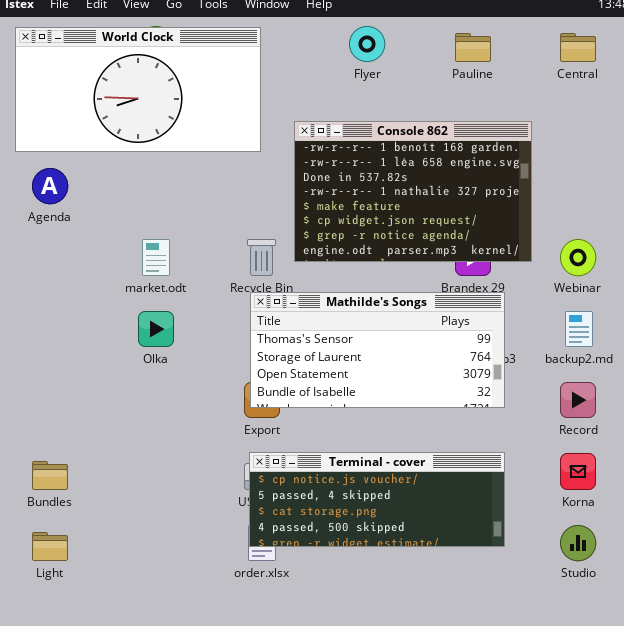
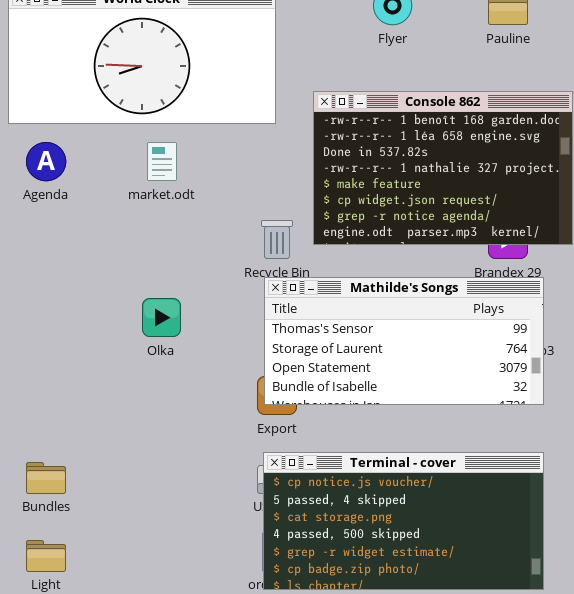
market.odt: [142,239,170,276] -> [147,142,177,181], moved
Terminal - cover: [249,452,505,547] -> [263,452,544,590], resized

